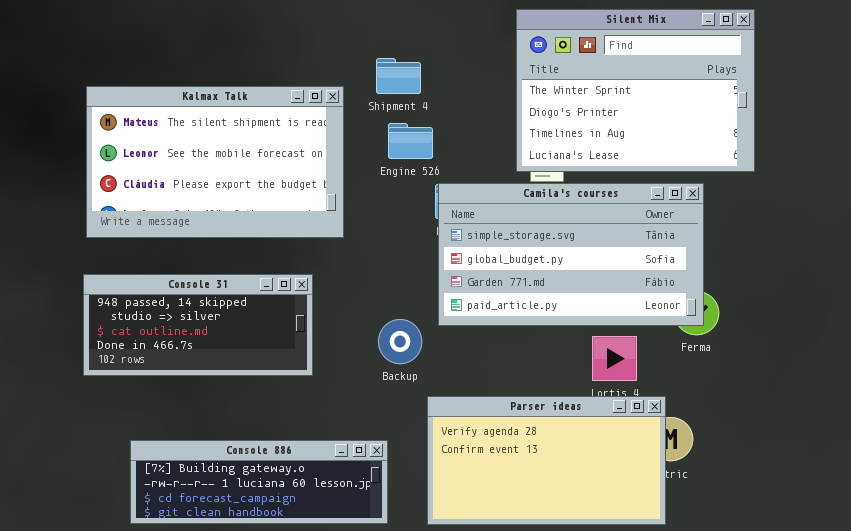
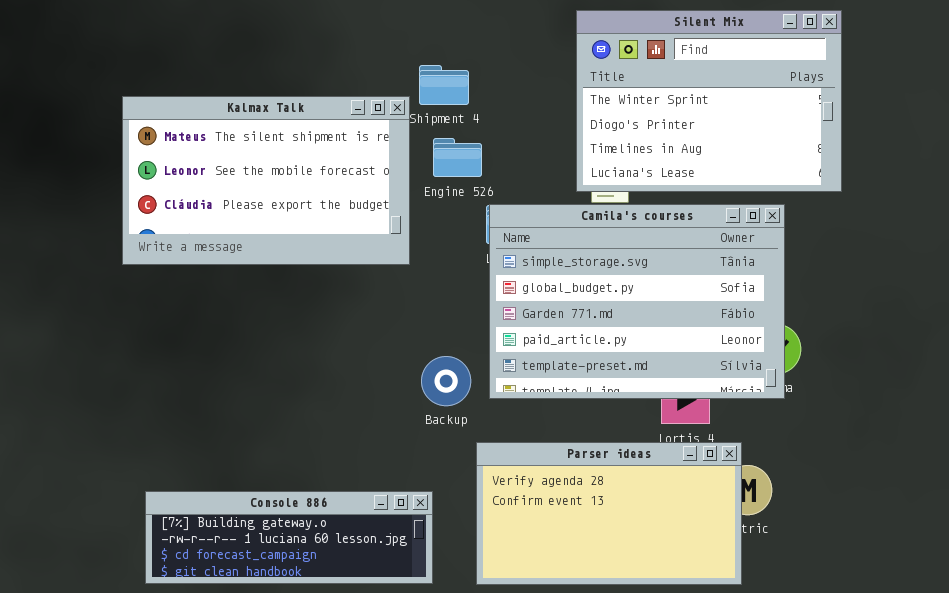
Kalmax Talk: [86,86,344,238] -> [122,96,410,265], moved
Camila's courses: [438,183,704,326] -> [489,204,785,399], resized
Console 31: [83,274,313,376] -> none, closed

